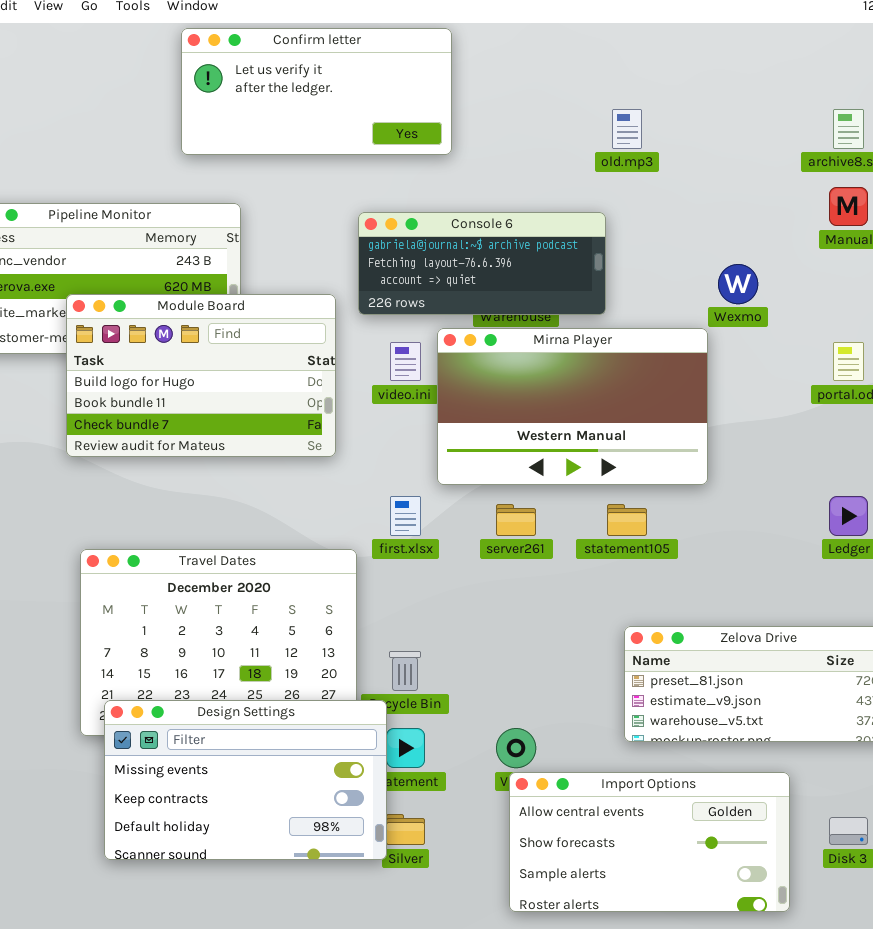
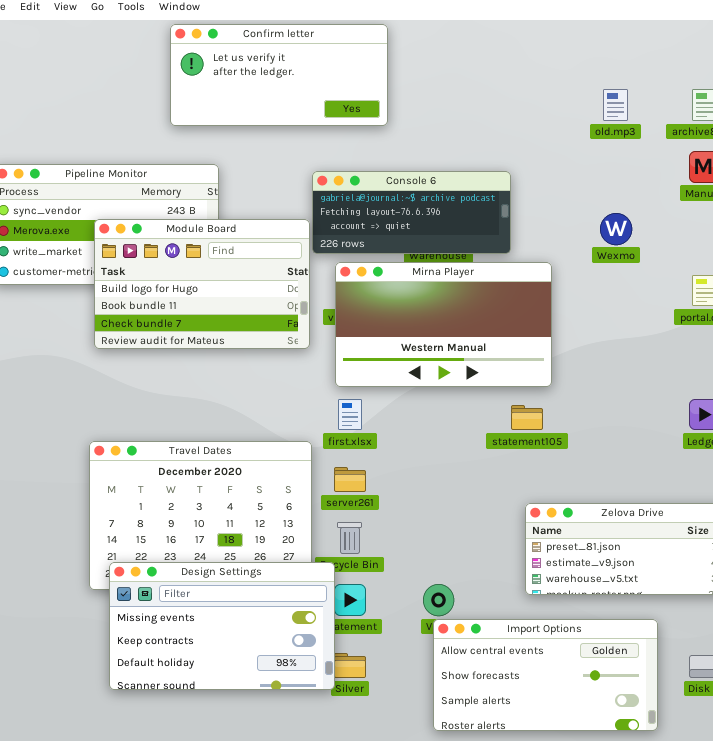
old.mp3: [612,109,642,149] -> [603,89,628,121], moved
Module Board: [66,294,336,457] -> [94,219,310,349], moved
Mirna Player: [437,328,708,485] -> [335,262,552,387], moved
server261: [496,504,536,536] -> [334,467,366,492], moved

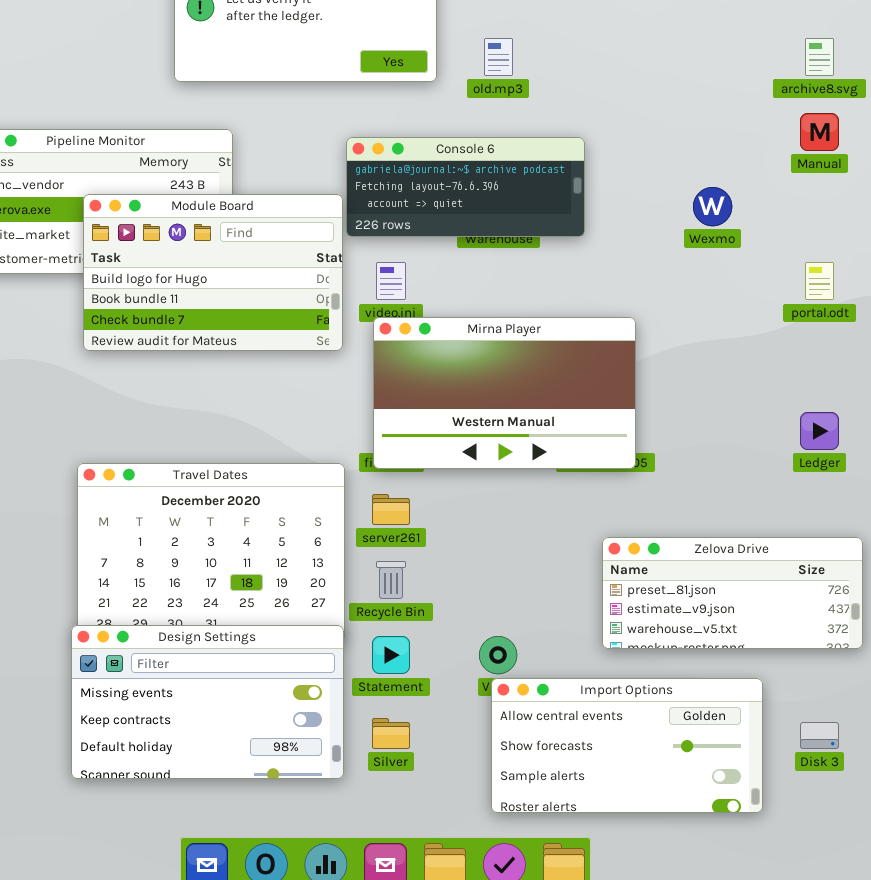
old.mp3: [603,89,628,121] -> [484,38,513,76], moved
Mirna Player: [335,262,552,387] -> [373,317,636,469], moved
Design Settings: [109,562,335,690] -> [71,625,344,779], moved

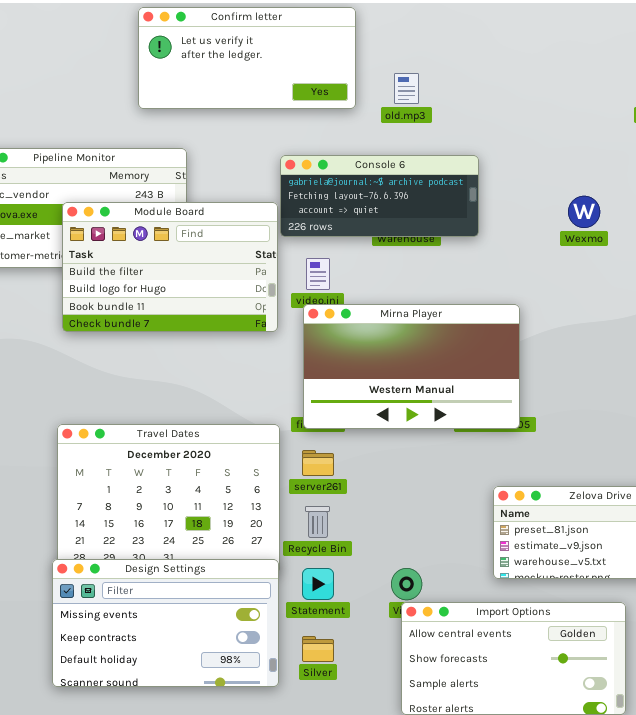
Module Board: [83,194,343,351] -> [62,202,278,332], scrolled up 1 row

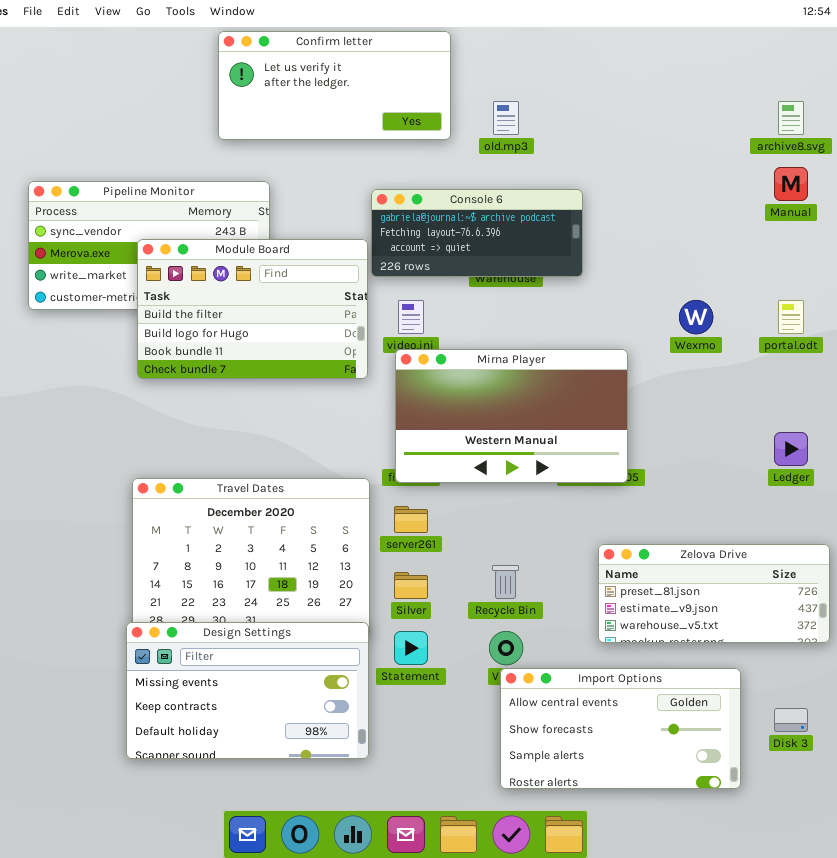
Wexmo: [568,196,600,228] -> [679,300,713,334], moved
Recycle Bin: [305,506,330,538] -> [492,565,519,599], moved
Silver: [302,636,334,662] -> [394,572,428,599], moved

